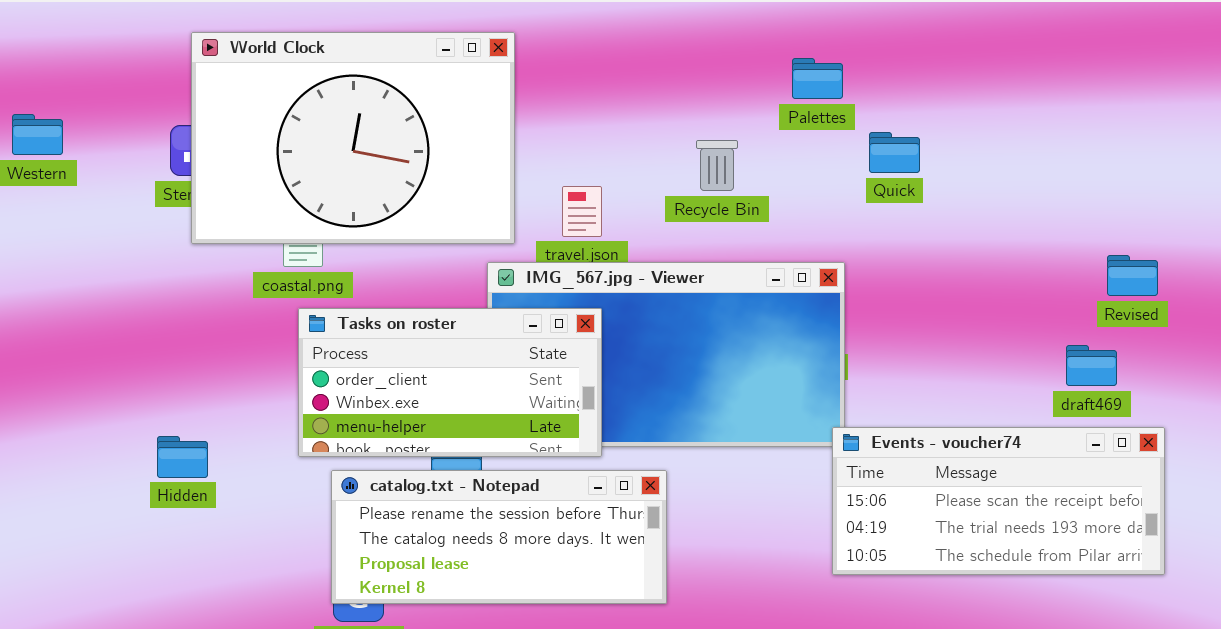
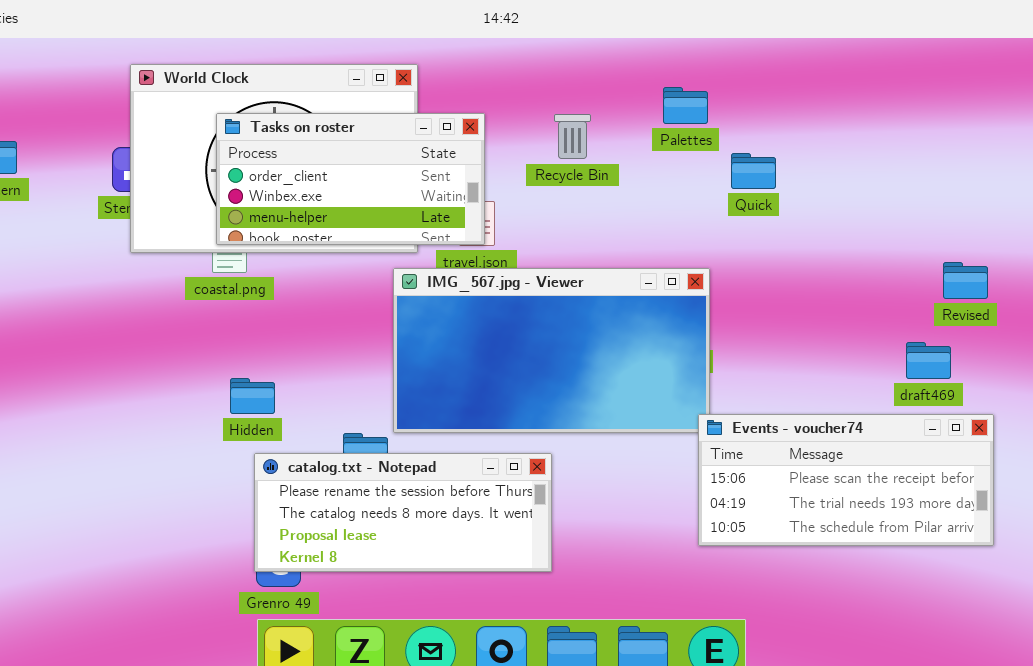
Recycle Bin: [696,140,738,191] -> [554,114,591,159], moved
Tasks on roster: [298,308,602,457] -> [216,113,485,245], moved
Hidden: [157,436,208,478] -> [230,378,275,414], moved

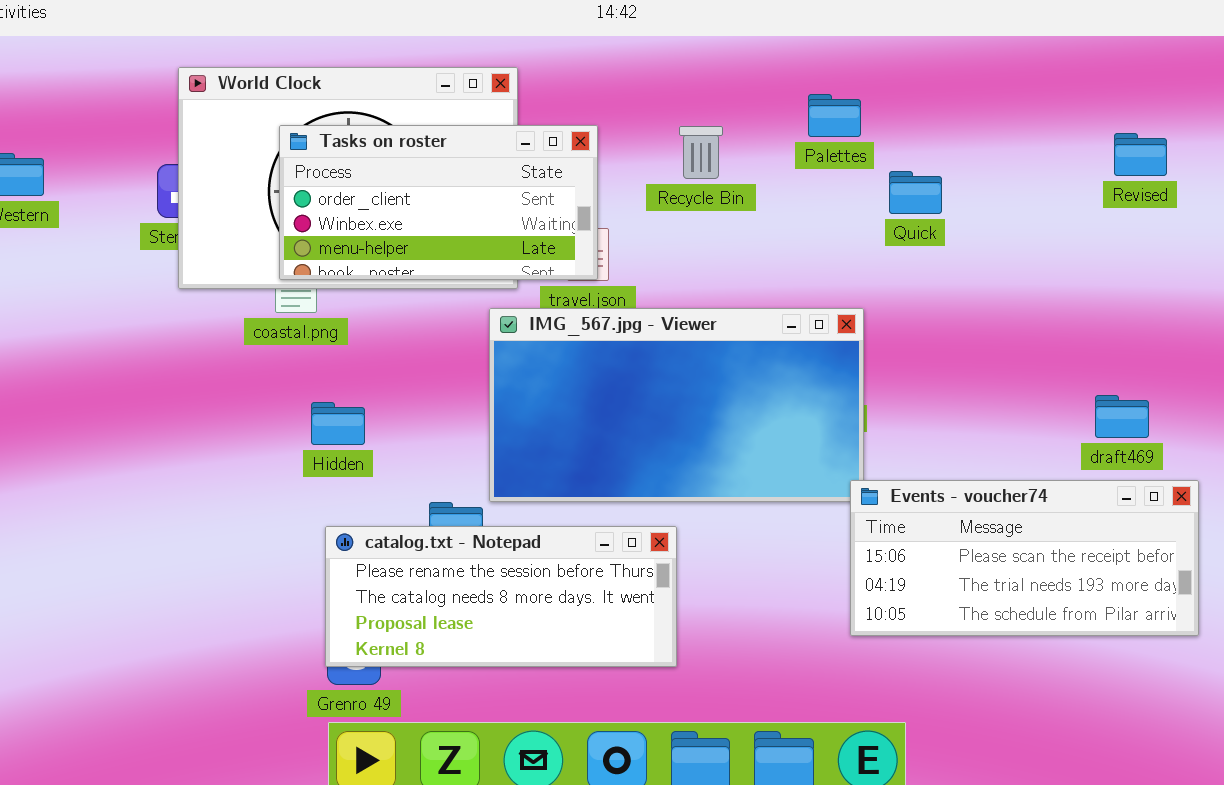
Revised: [943,262,988,299] -> [1114,133,1167,176], moved
Hidden: [230,378,275,414] -> [311,402,365,445], moved

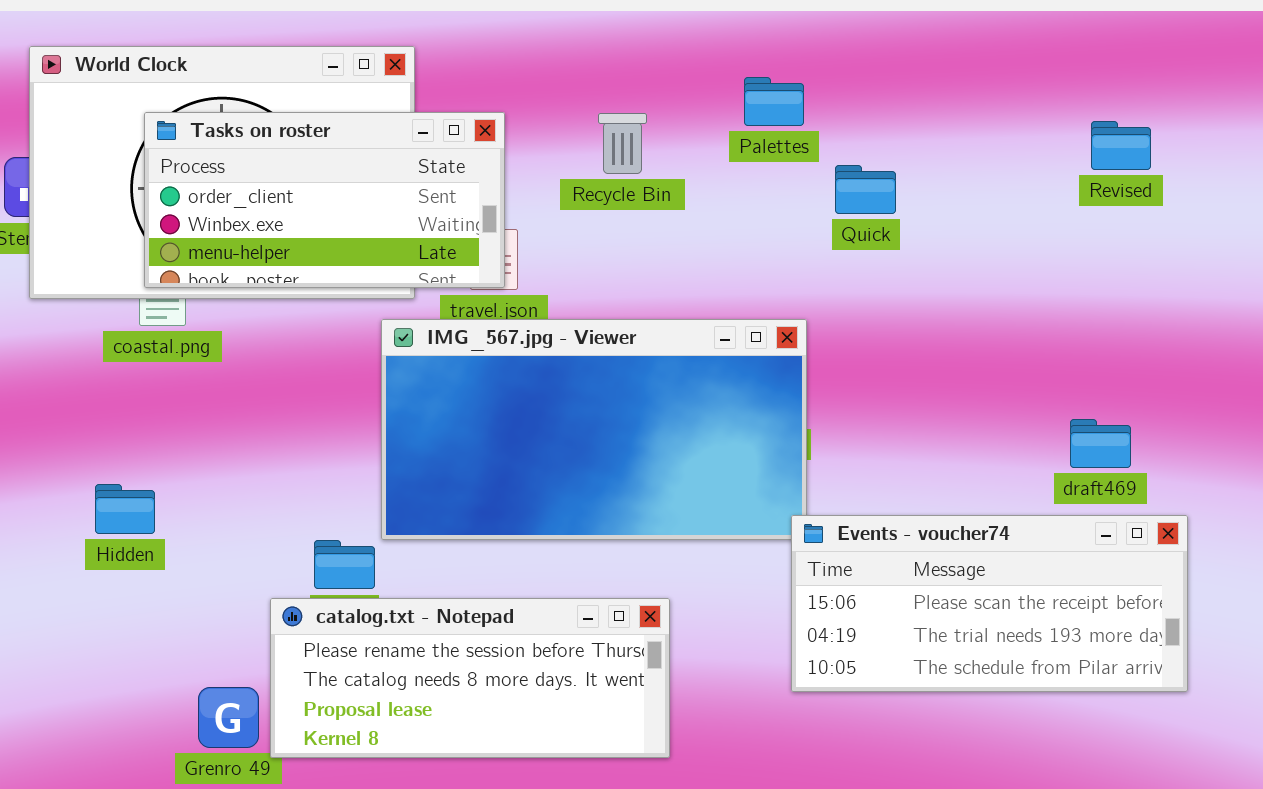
Hidden: [311,402,365,445] -> [95,484,155,534], moved
catalog.txt - Notepad: [325,526,677,667] -> [270,598,670,758], moved

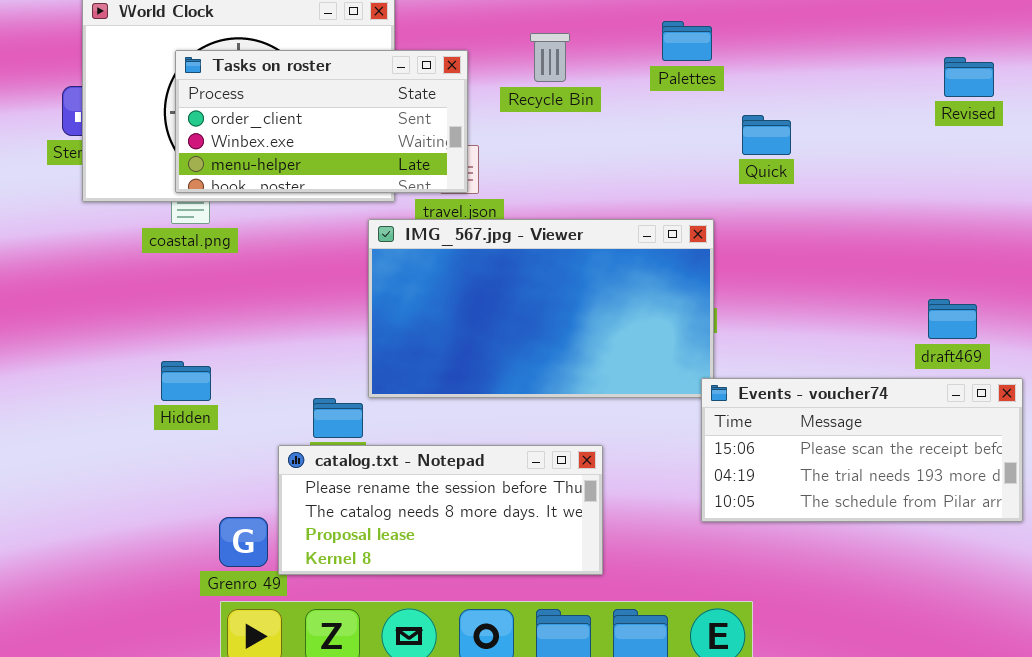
Recycle Bin: [598,113,647,174] -> [530,33,570,82], moved
Quick: [835,165,896,214] -> [742,115,791,155], moved
Hidden: [95,484,155,534] -> [161,361,211,401], moved

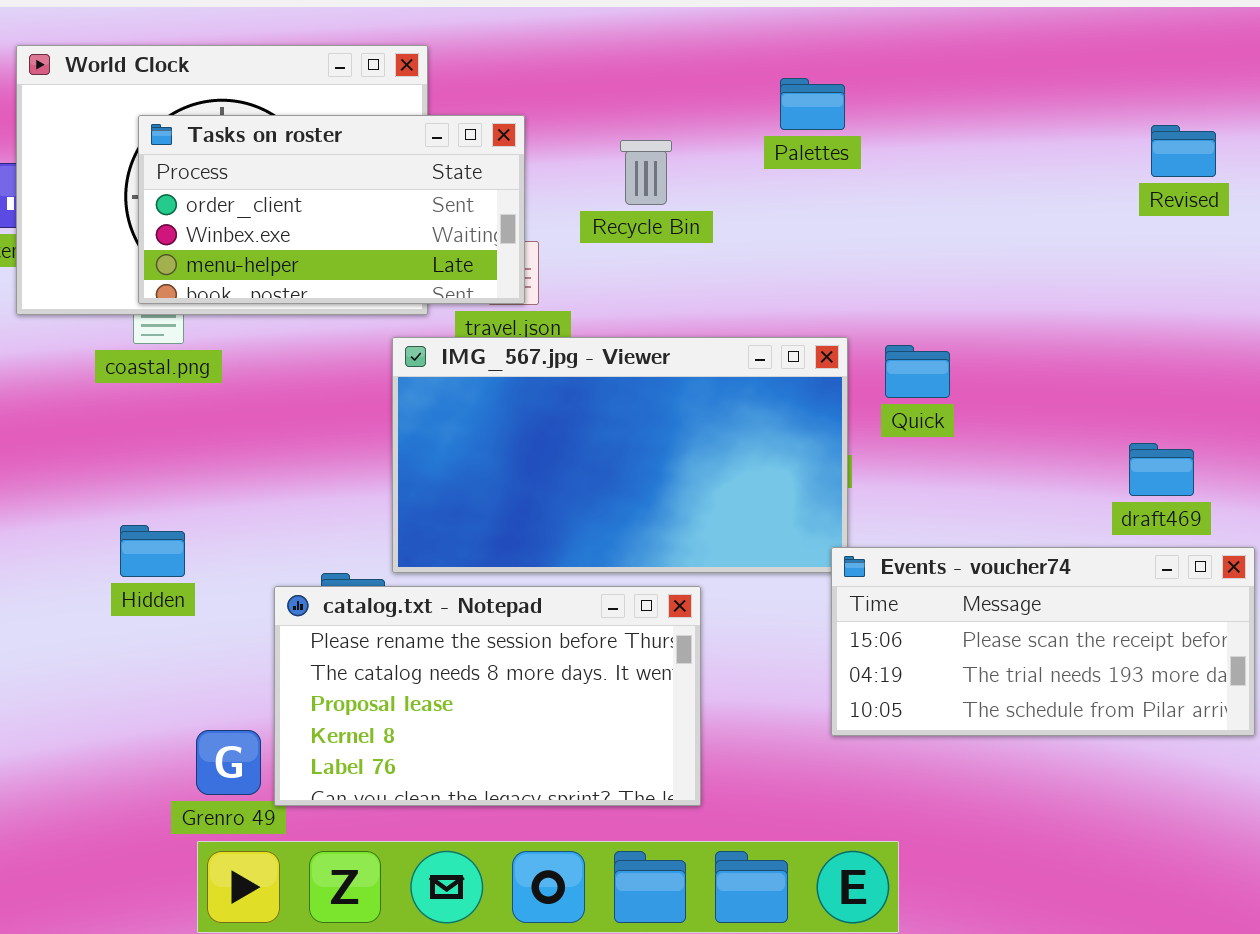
Recycle Bin: [530,33,570,82] -> [620,140,672,205], moved
Quick: [742,115,791,155] -> [885,345,950,398], moved
catalog.txt - Notepad: [278,445,603,575] -> [274,586,701,806], resized

